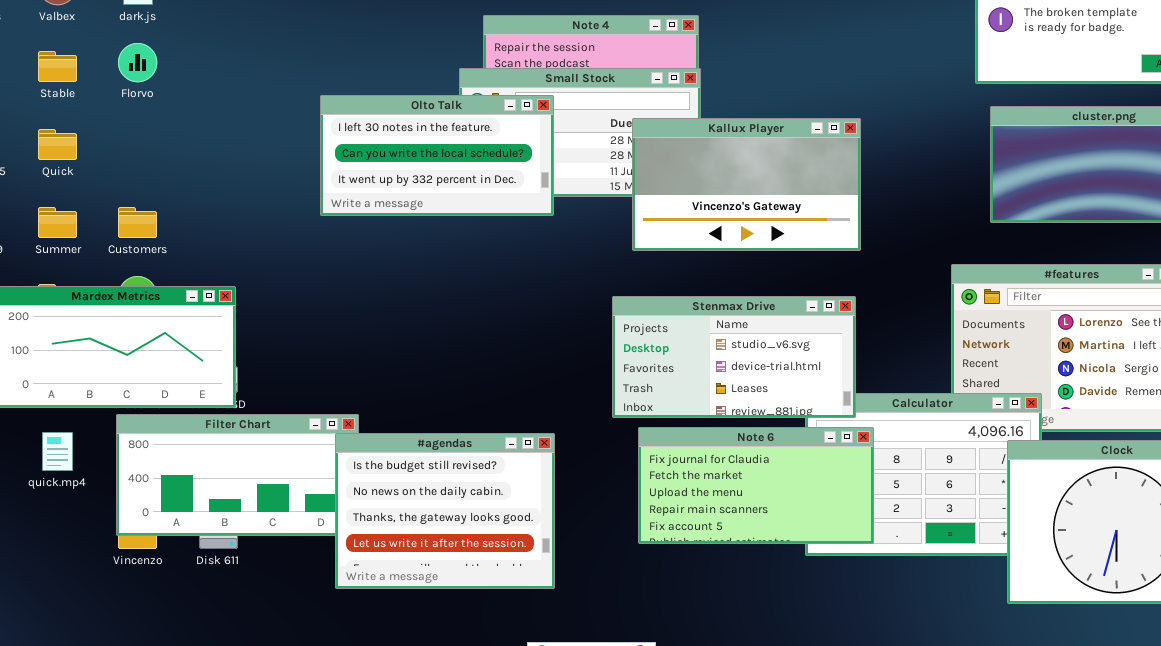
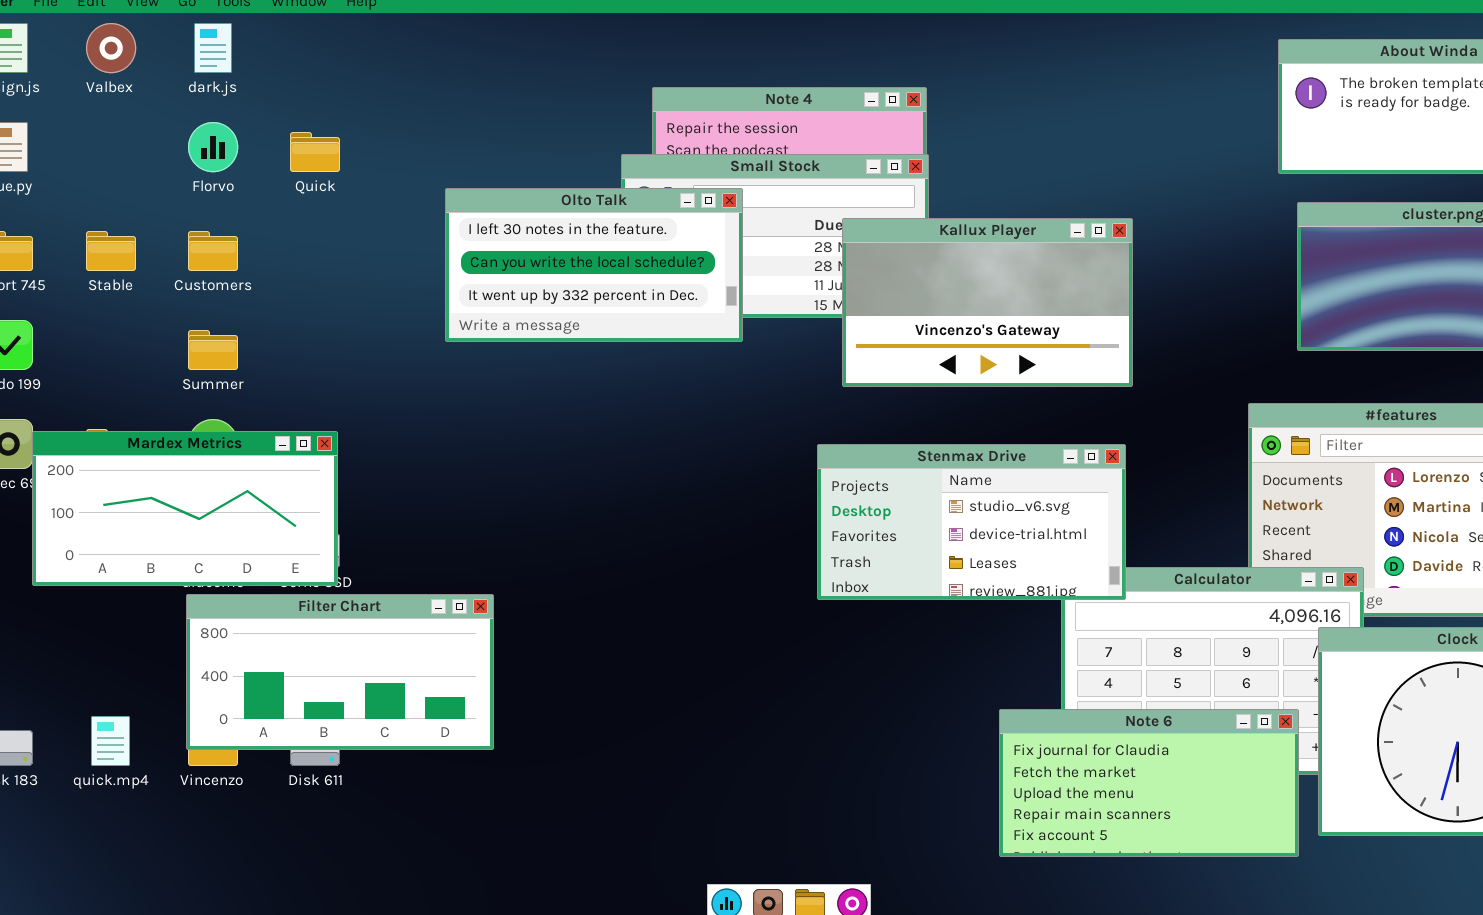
Stable: [38,51,77,82] -> [86,231,136,271], moved
Quick: [38,129,77,160] -> [290,132,340,172], moved
Summer: [38,207,77,238] -> [188,330,238,370], moved
Customers: [118,207,157,238] -> [188,231,238,271], moved
Note 6: [638,427,874,544] -> [999,709,1299,857], moved
quick.mp4: [42,432,73,471] -> [91,716,130,766], moved
#agendas: [335,433,555,589] -> none, closed

